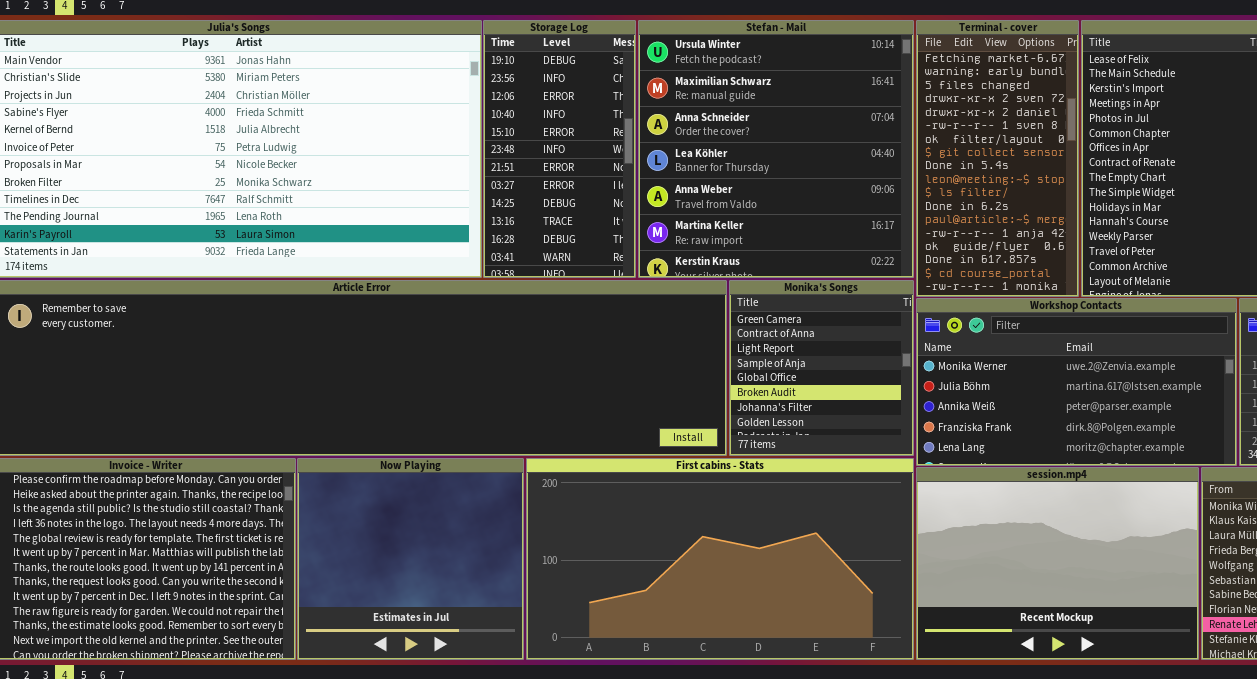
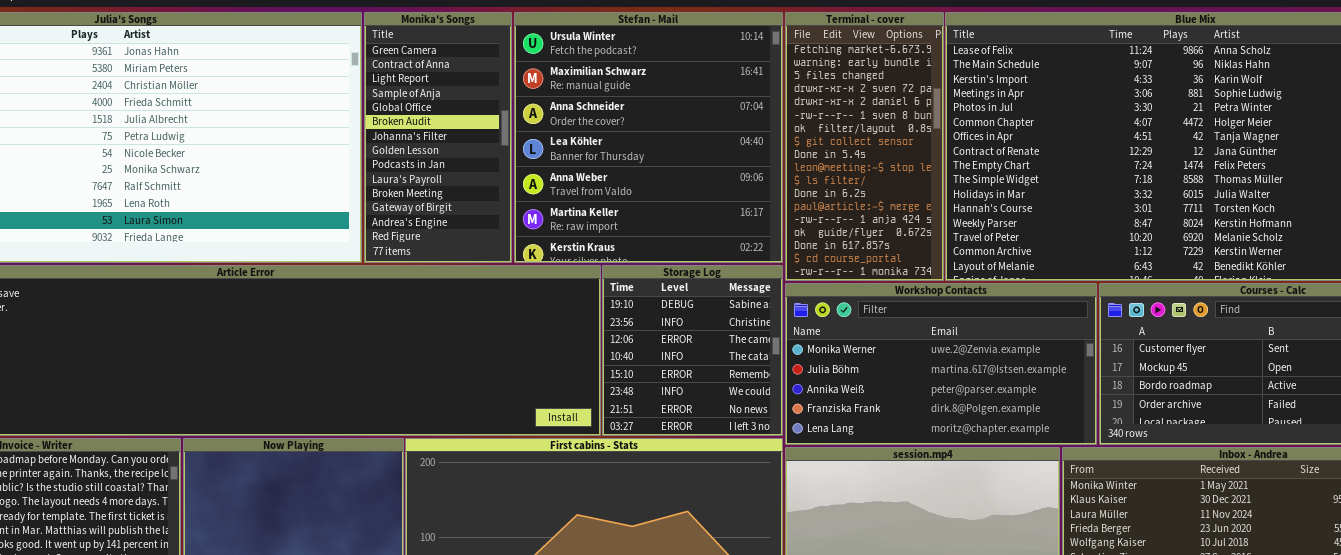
Storage Log: [483,20,636,278] -> [602,265,783,436], moved, resized
Monika's Songs: [729,280,914,456] -> [364,12,512,263], moved, resized

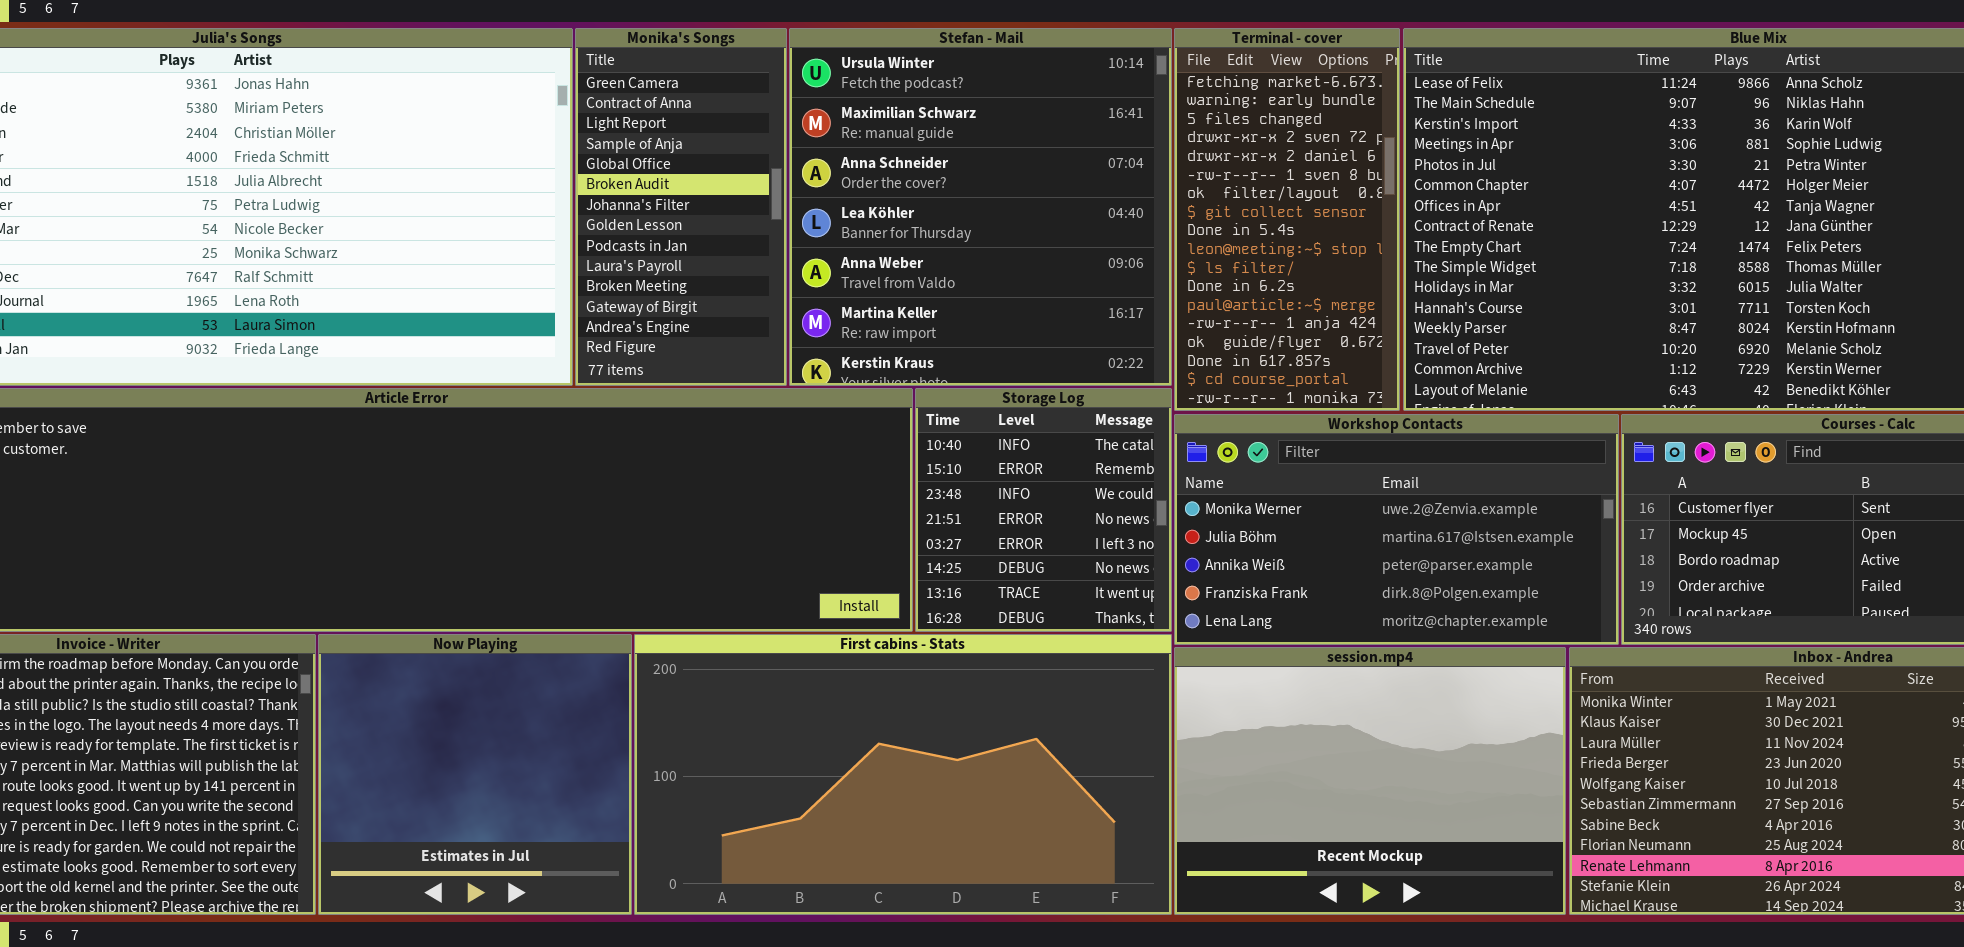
Storage Log: [602,265,783,436] -> [915,388,1172,632], scrolled down 3 rows

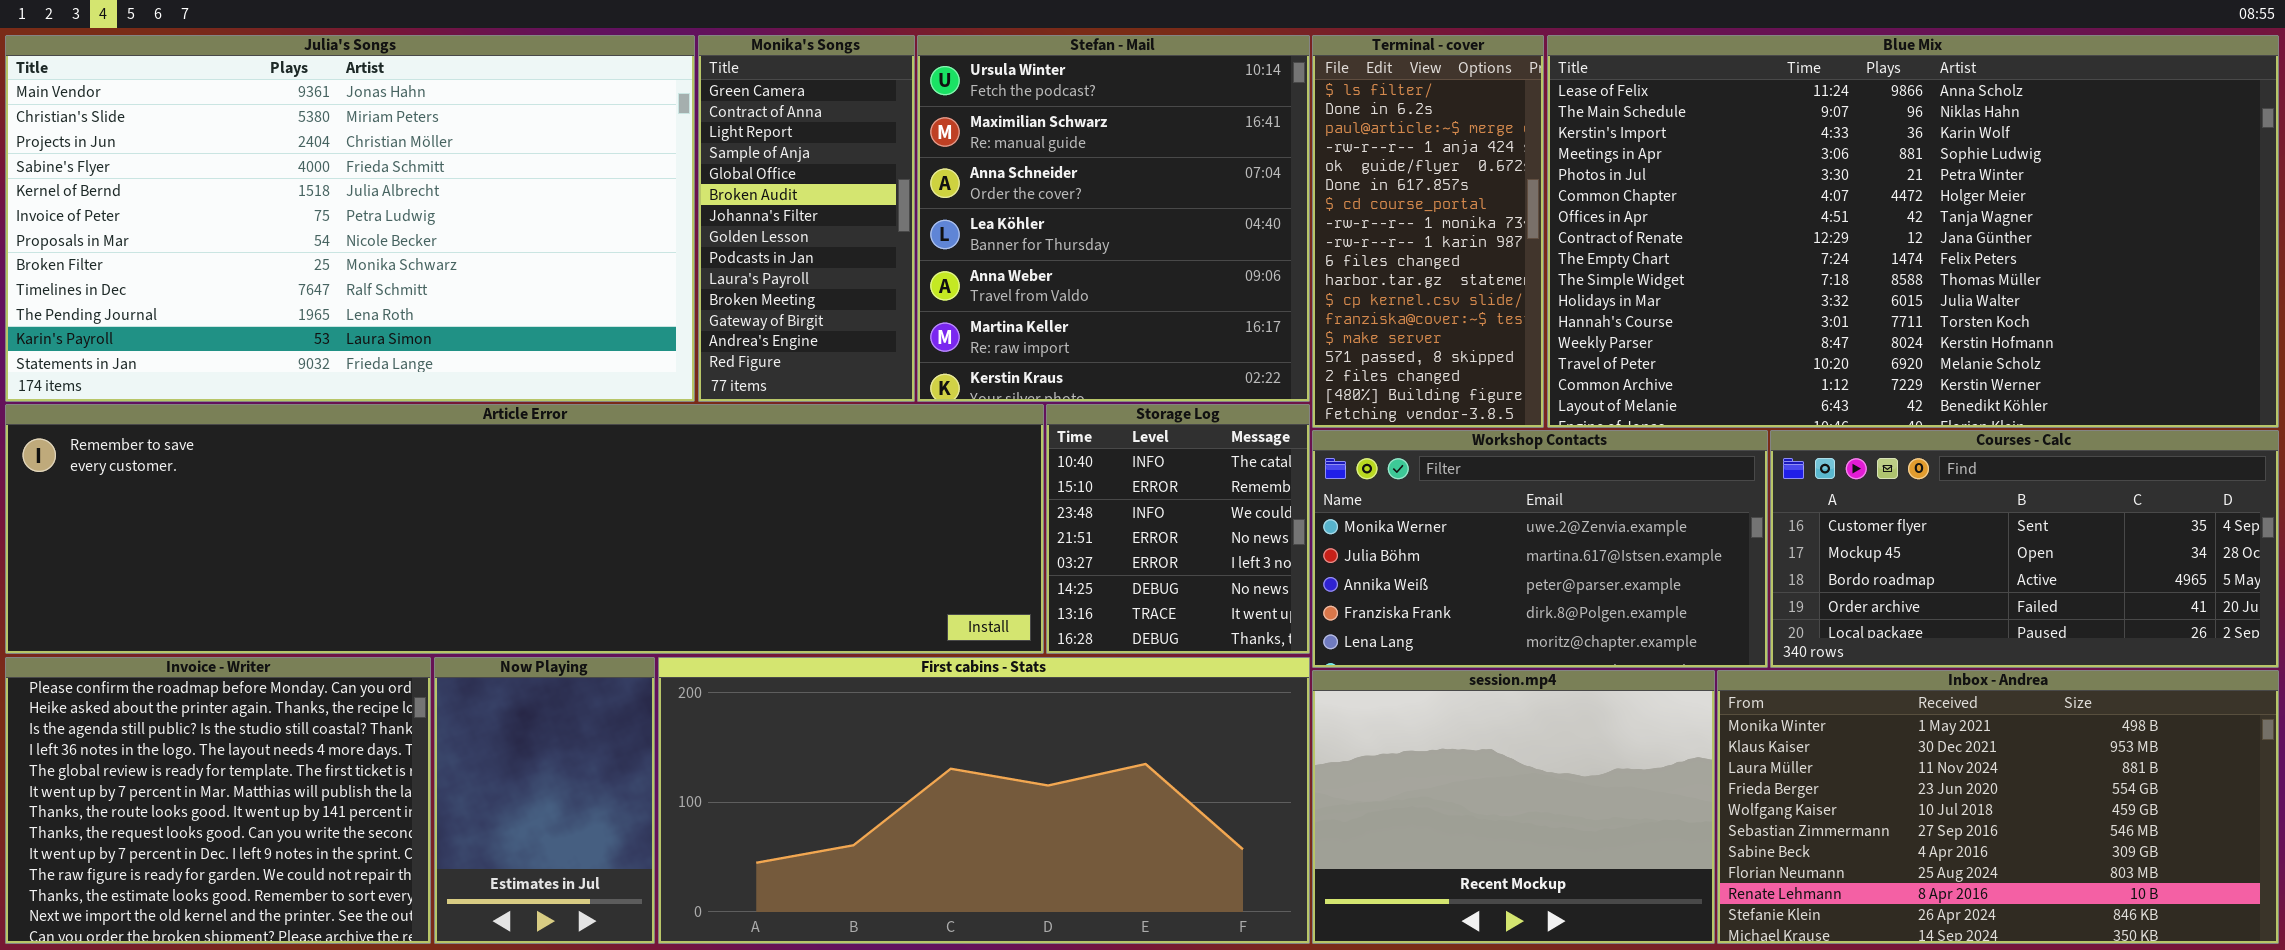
Terminal - cover: [1174,28,1400,411] -> [1312,35,1544,428], scrolled down 10 rows
Now Playing: [318,634,632,915] -> [434,657,655,944], resized
First cabins - Stats: [634,634,1172,915] -> [658,657,1310,944], resized

